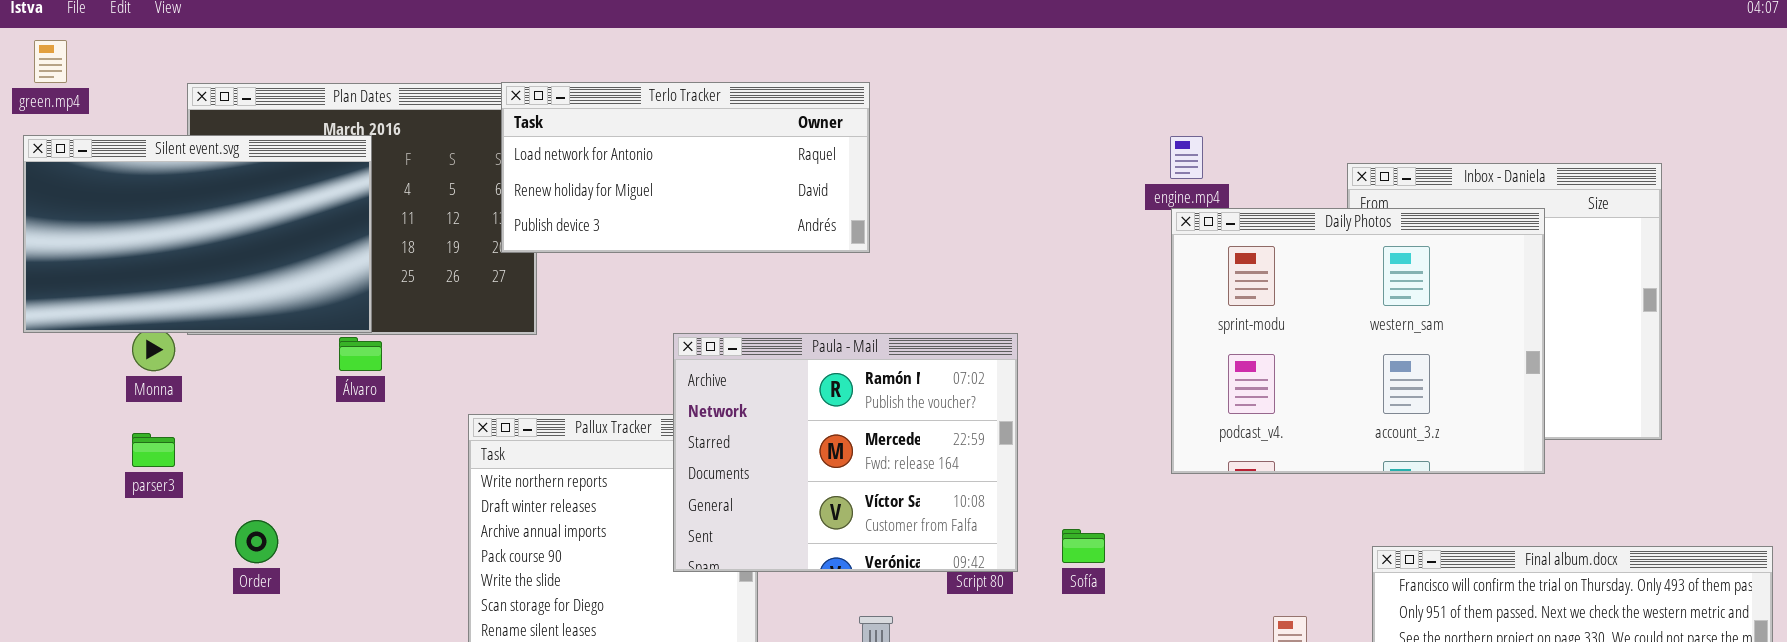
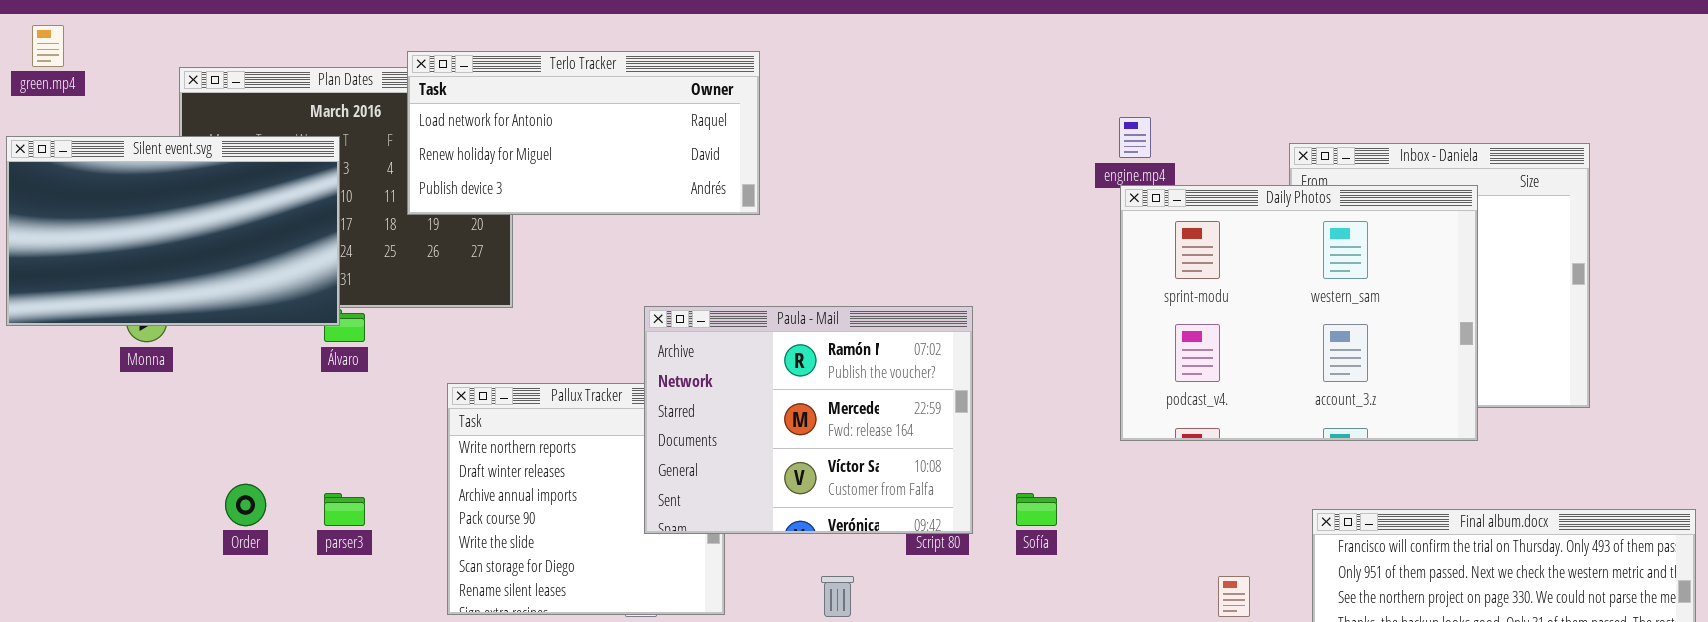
Terlo Tracker: [501,82,870,253] -> [407,51,760,215], moved
Silent event.svg: [23,135,372,333] -> [6,136,340,326], moved
parser3: [132,433,175,467] -> [324,493,365,526], moved

